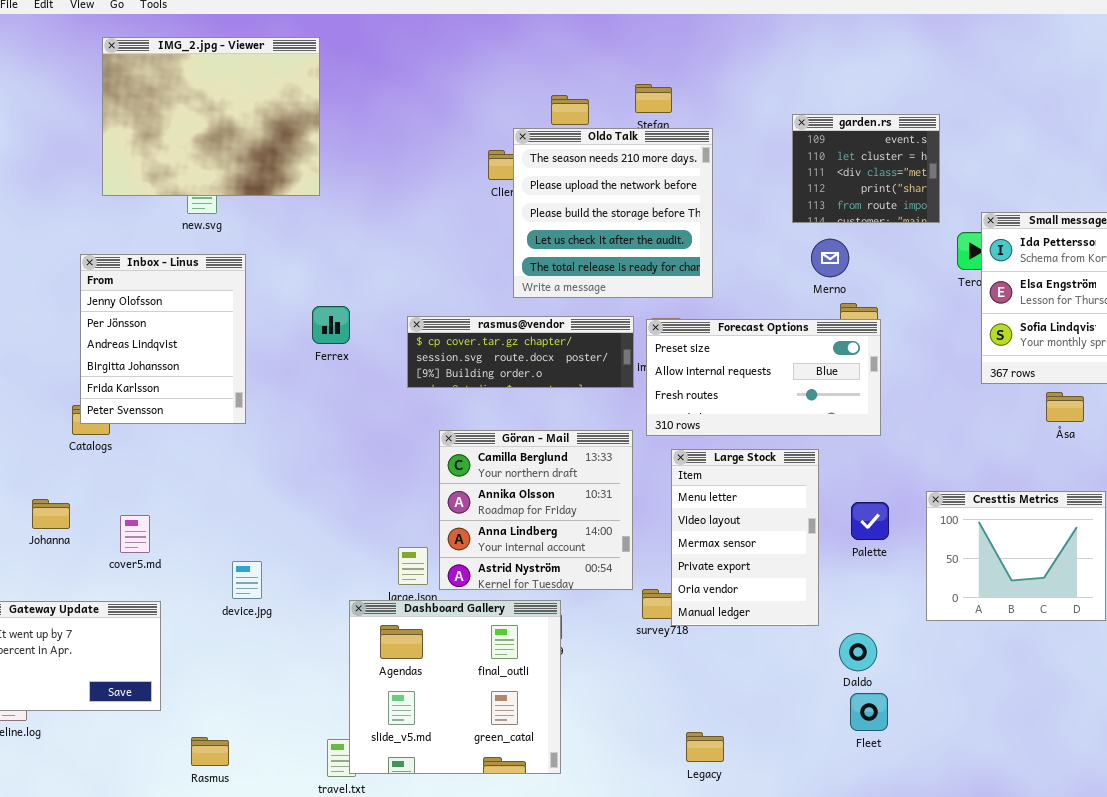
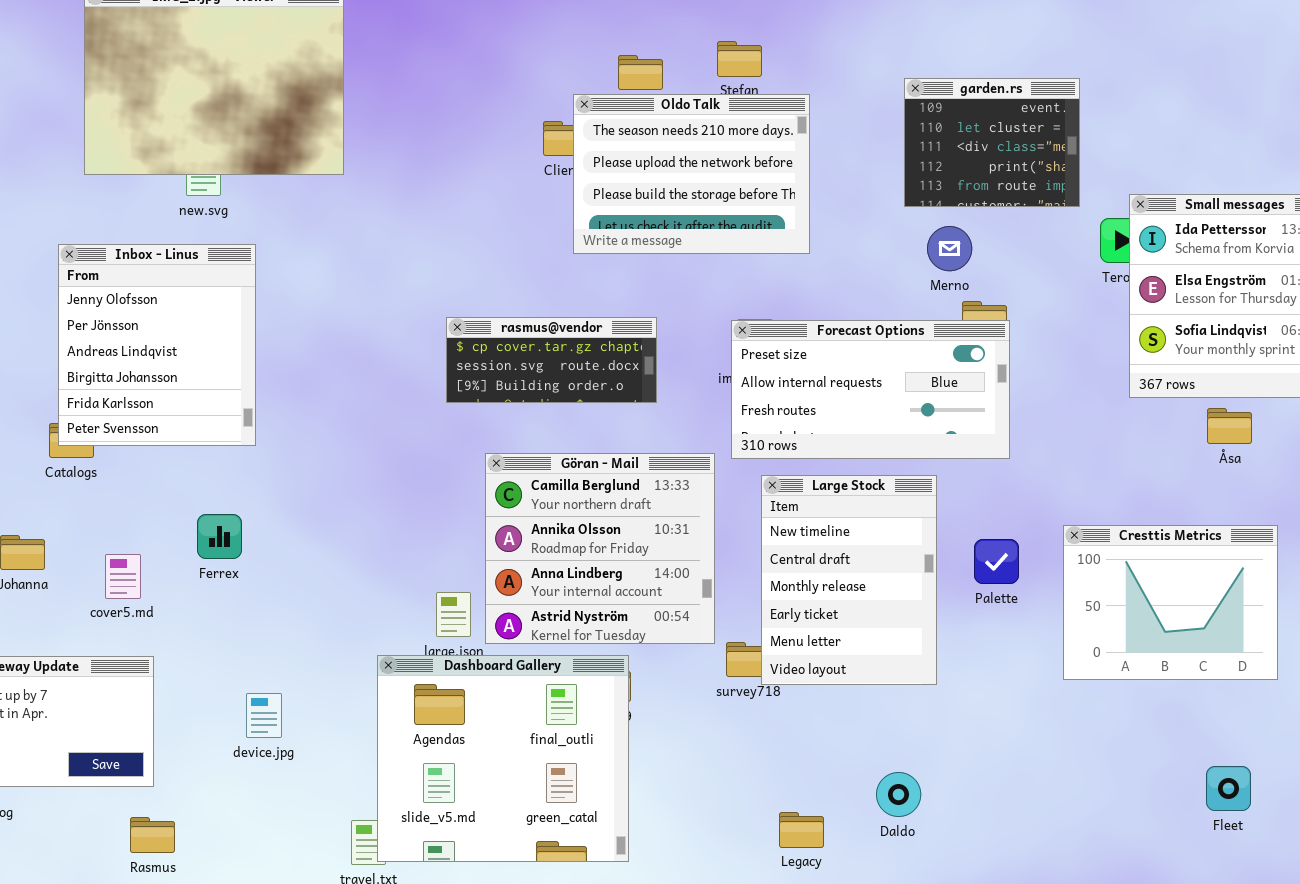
Oldo Talk: [513,128,713,298] -> [573,94,810,254], resized
Ferrex: [312,306,350,344] -> [197,514,242,559], moved
rasmus@vendor: [407,316,634,388] -> [446,317,657,403], resized
Large Stock: [671,449,819,626] -> [761,475,937,685], scrolled up 4 rows
device.jpg: [232,561,262,599] -> [246,693,282,738], moved
Daldo: [839,633,877,671] -> [876,772,921,817], moved
Fleet: [850,693,888,731] -> [1206,766,1251,811], moved
Rasmus: [191,737,229,766] -> [130,817,175,853], moved

